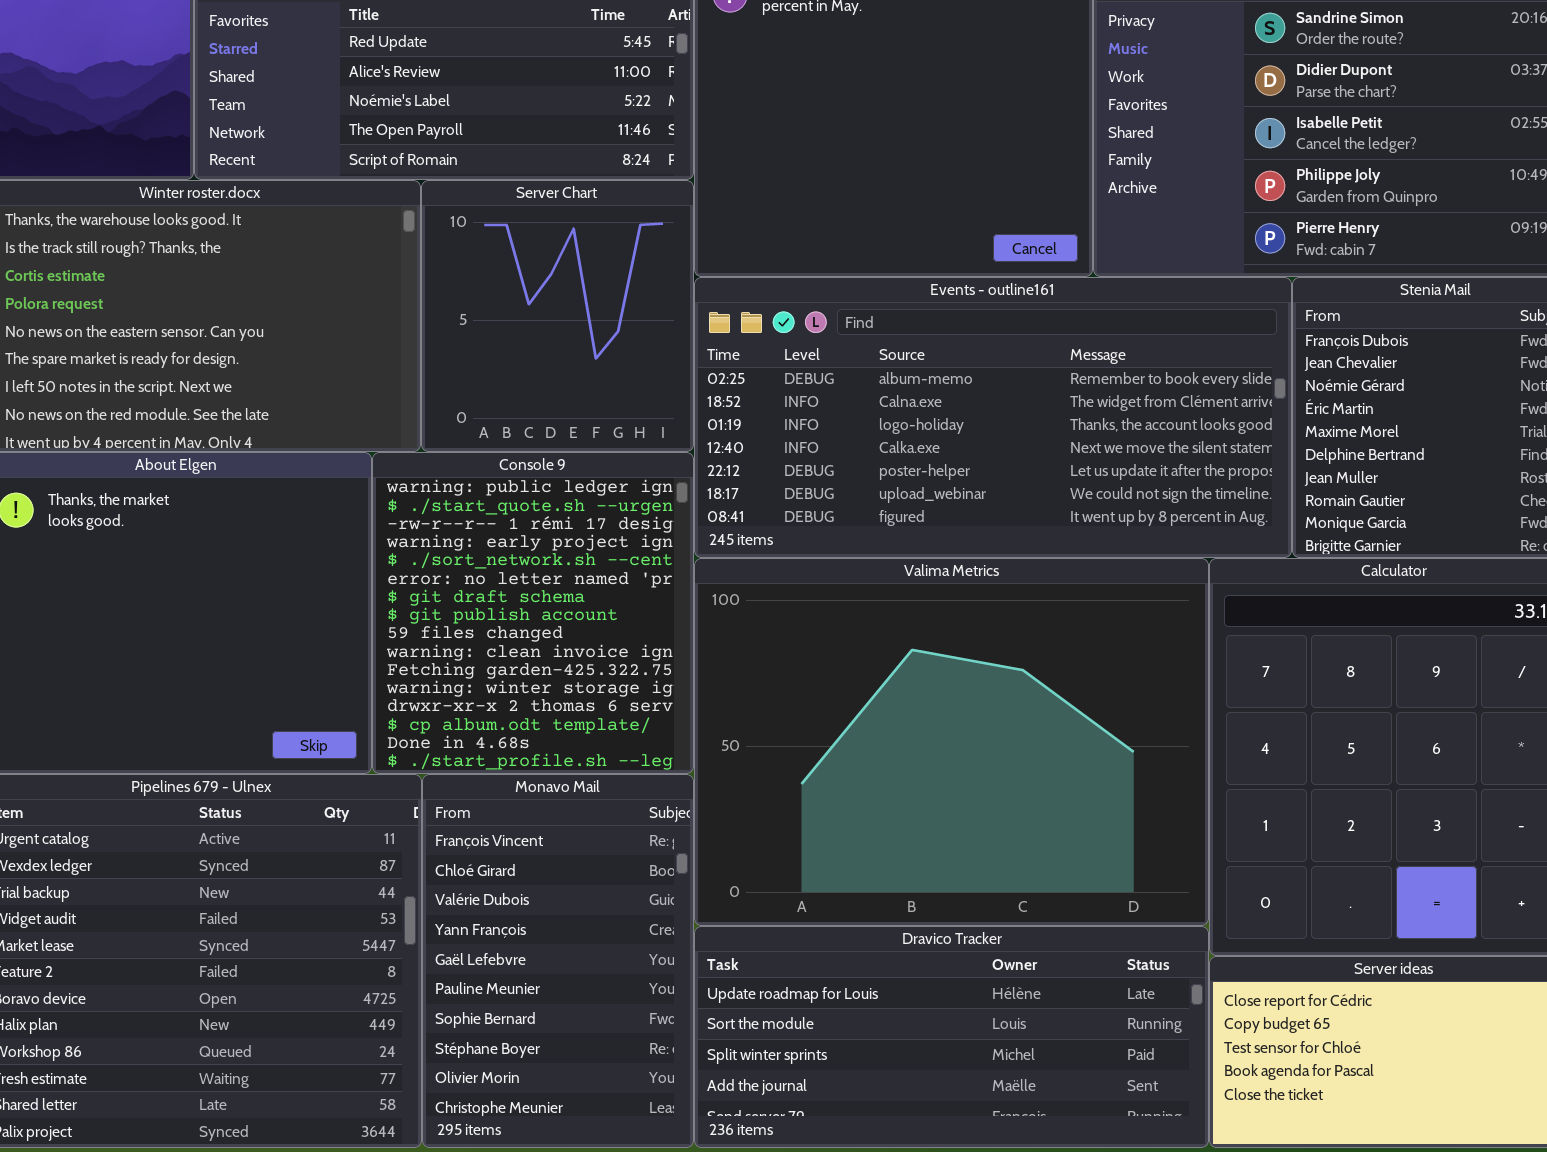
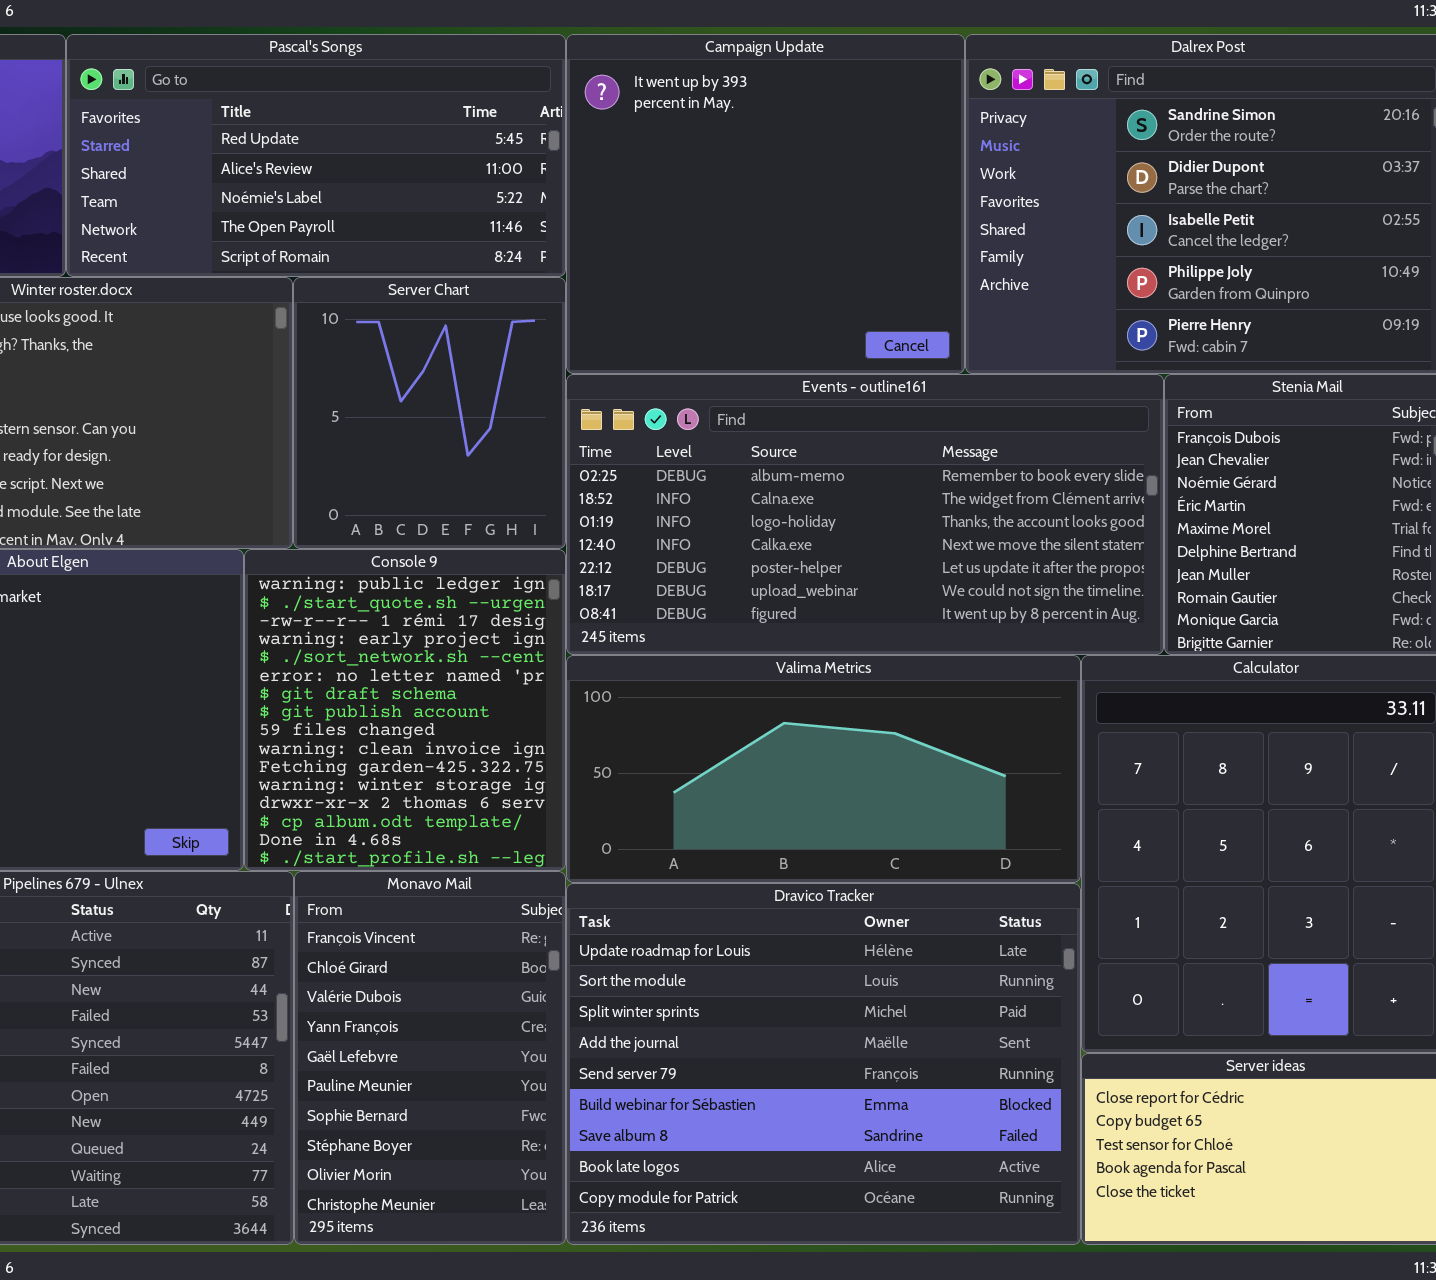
Valima Metrics: [694,558,1209,926] -> [566,655,1081,883], resized
Dravico Tracker: [694,926,1209,1148] -> [566,883,1081,1245], resized

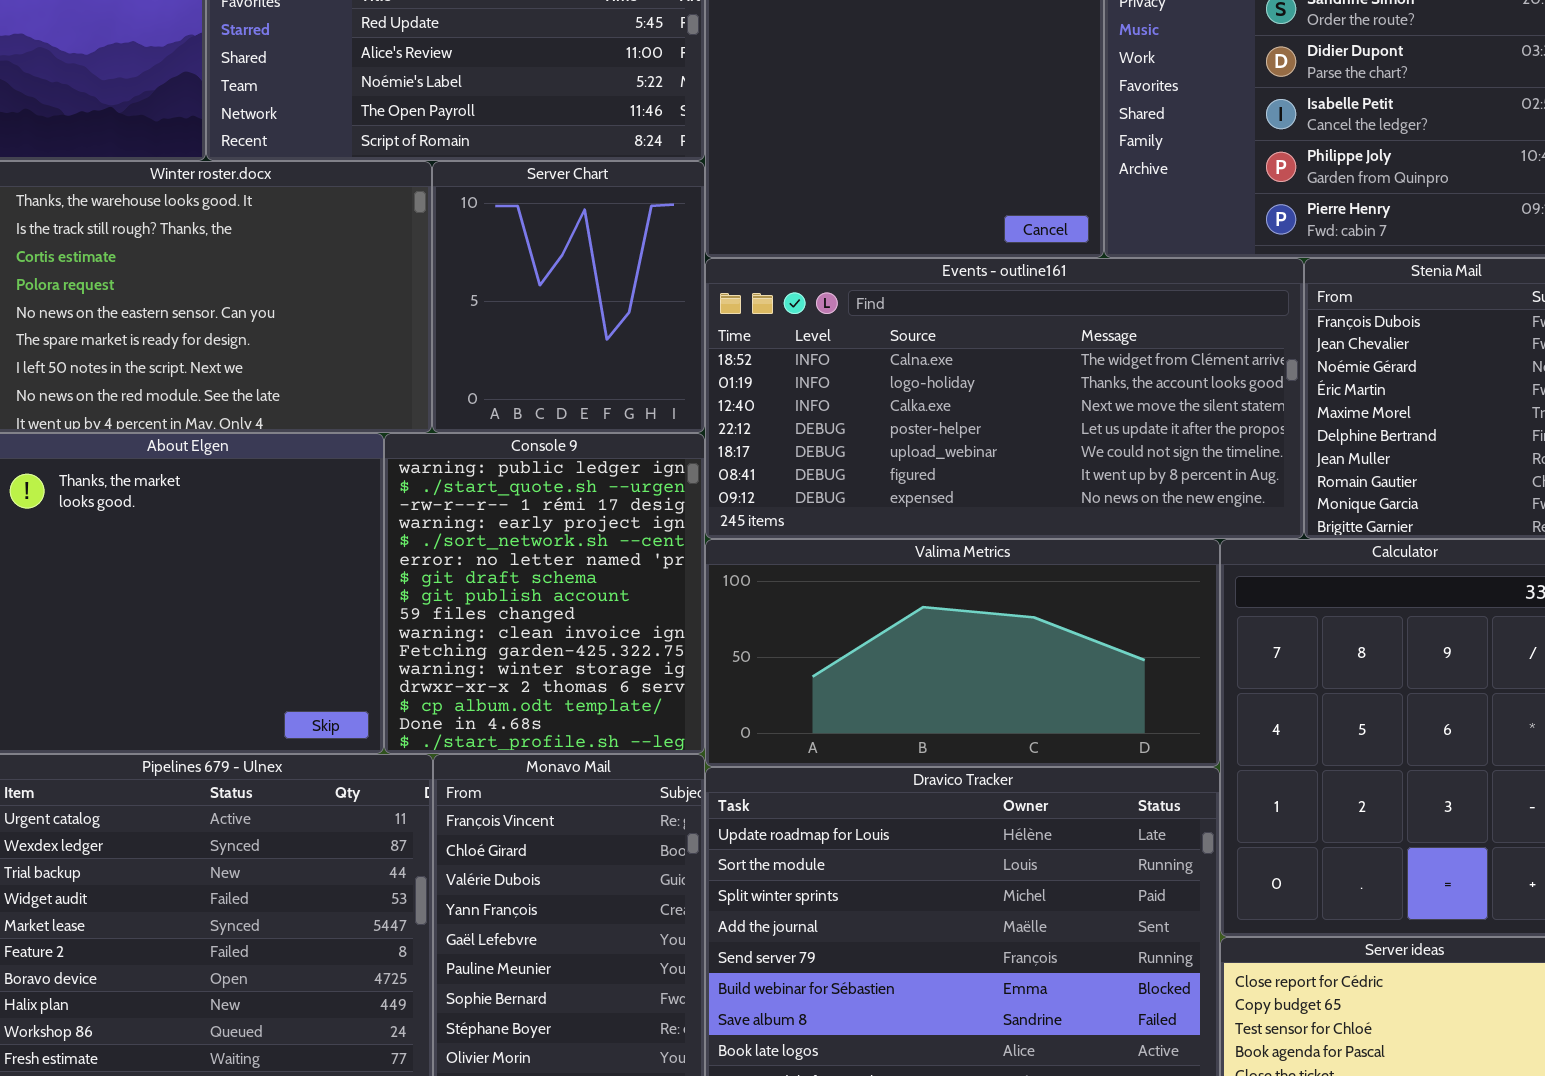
Events - outline161: [566,374,1164,655] -> [705,258,1304,539], scrolled down 1 row

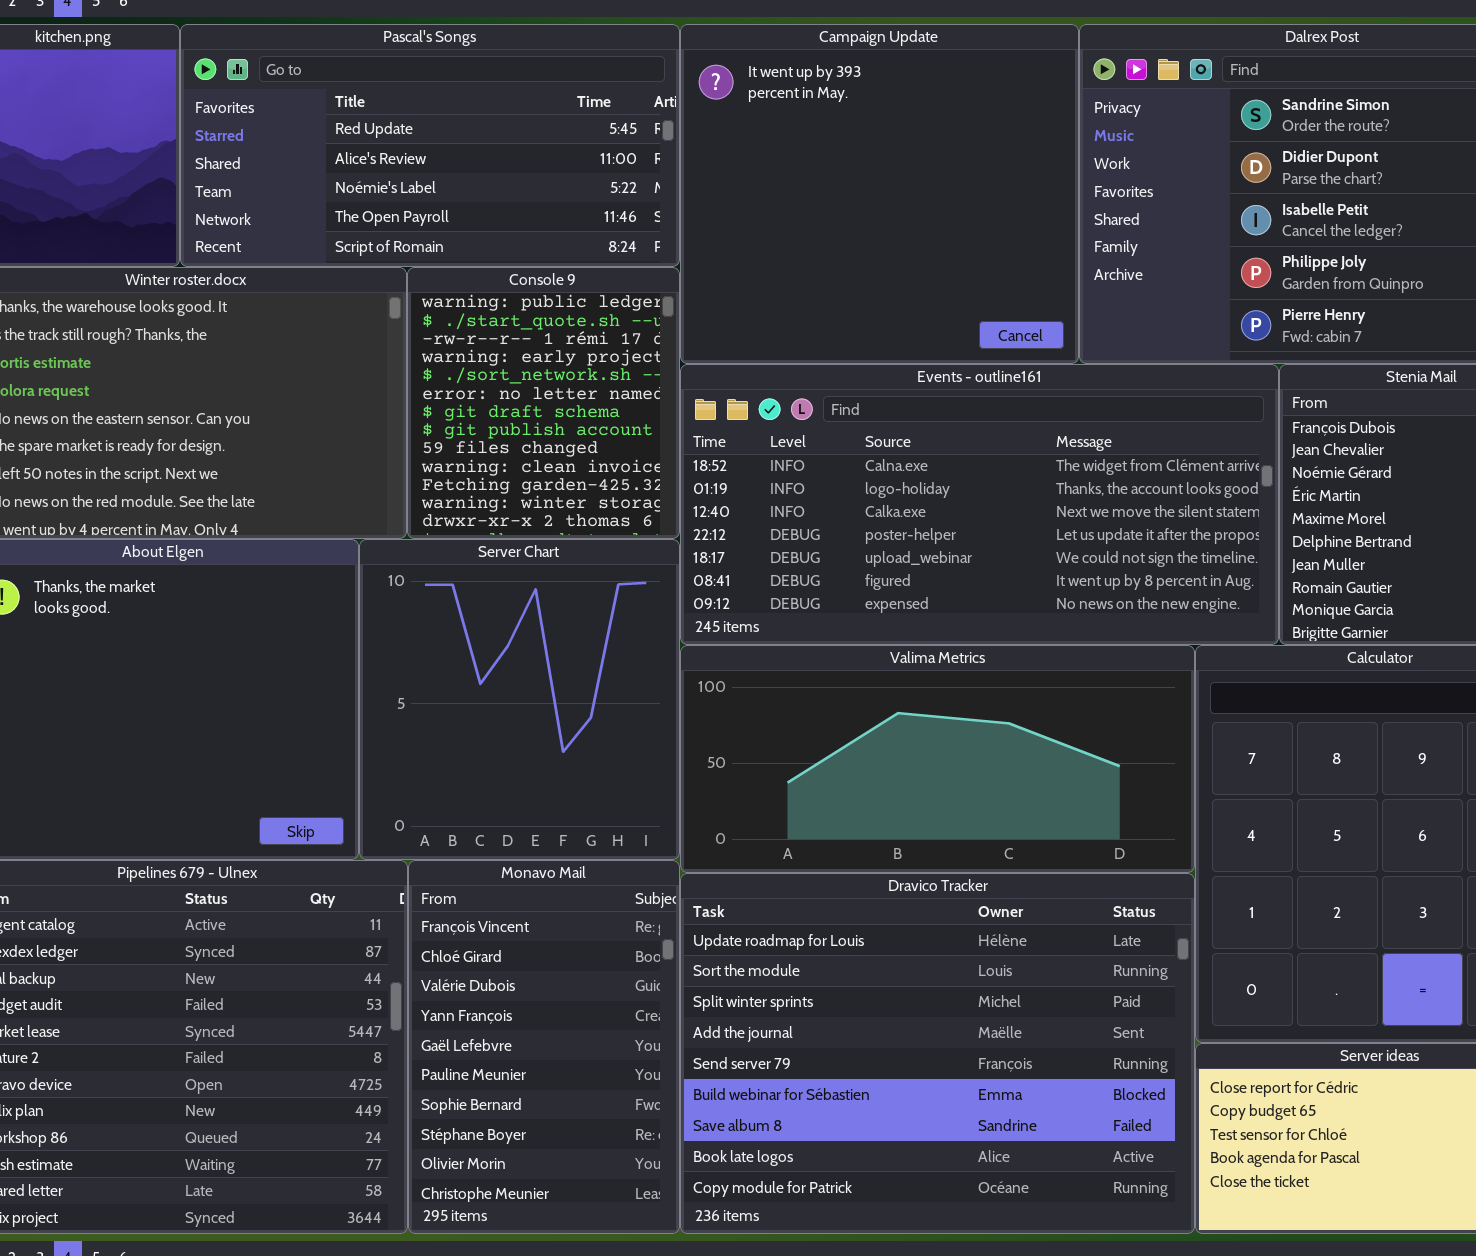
Server Chart: [432,161,705,433] -> [359,539,680,860], moved, resized
Console 9: [384,433,705,754] -> [407,267,680,539], moved, resized

